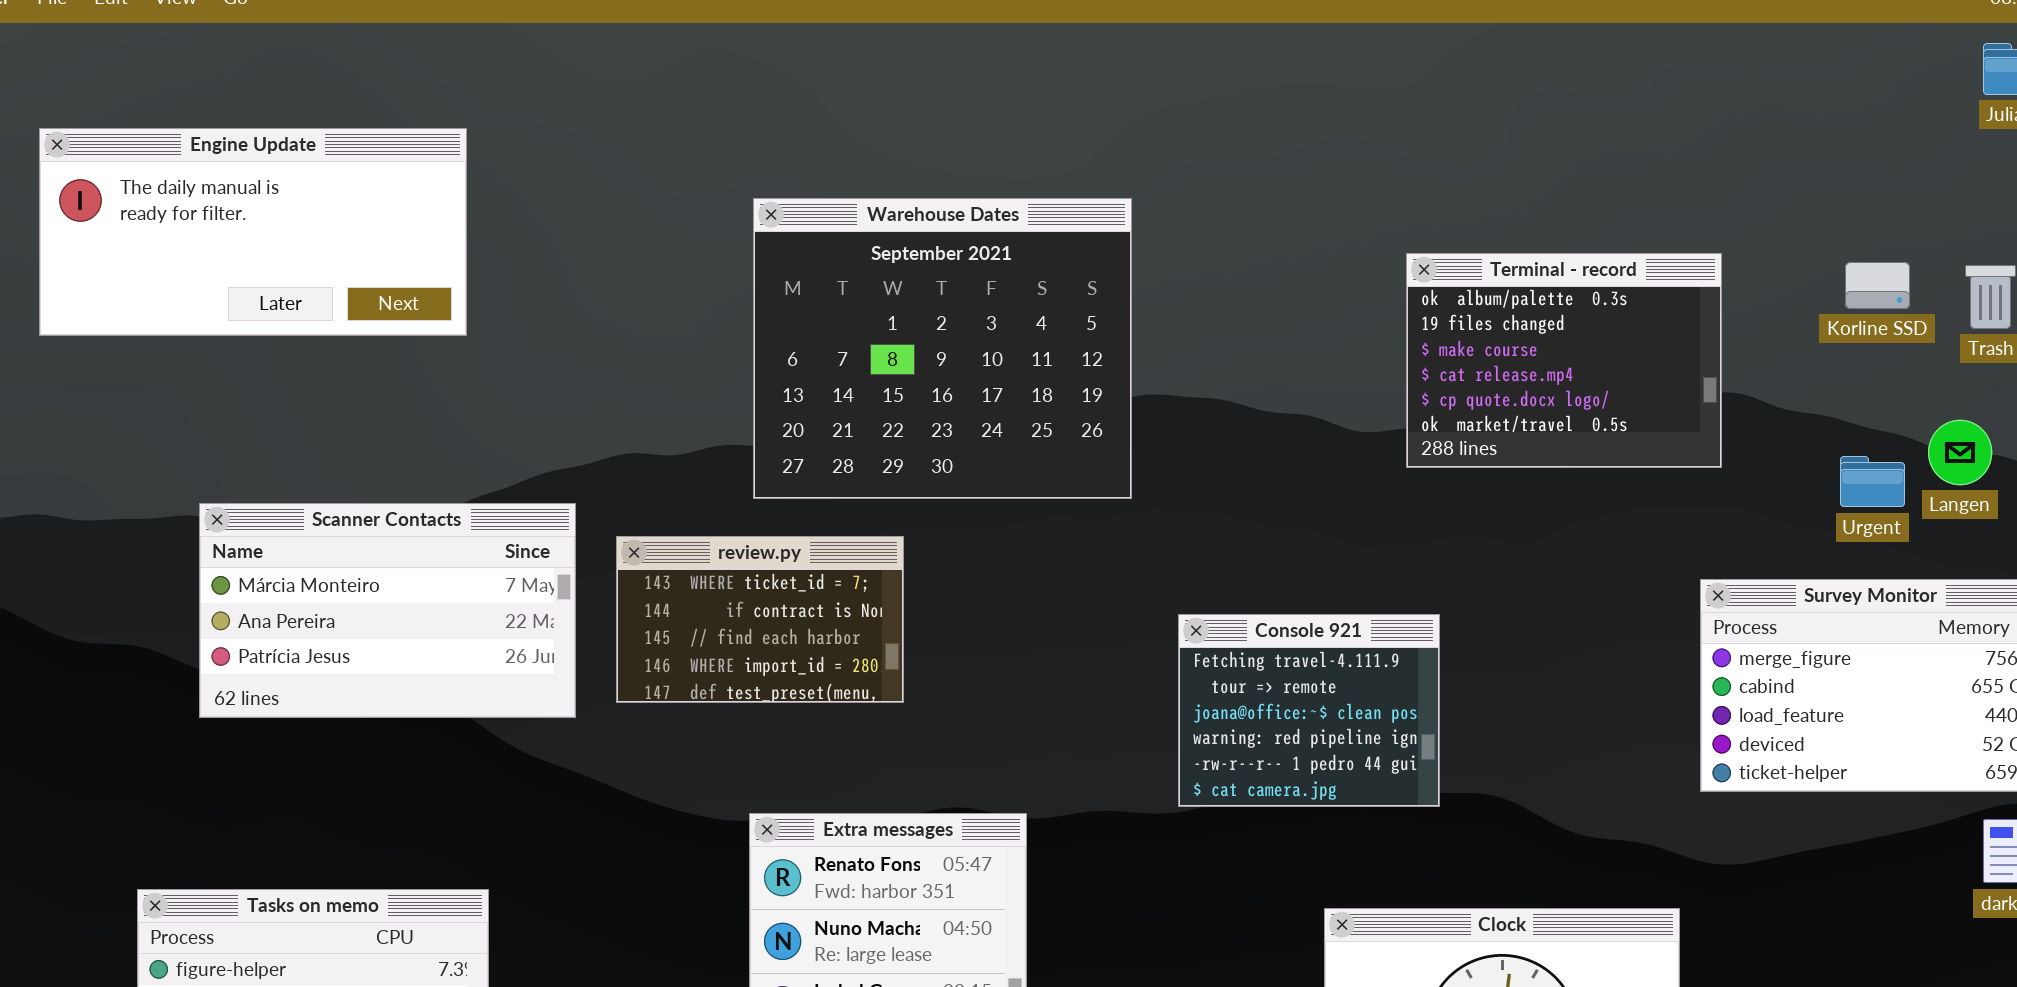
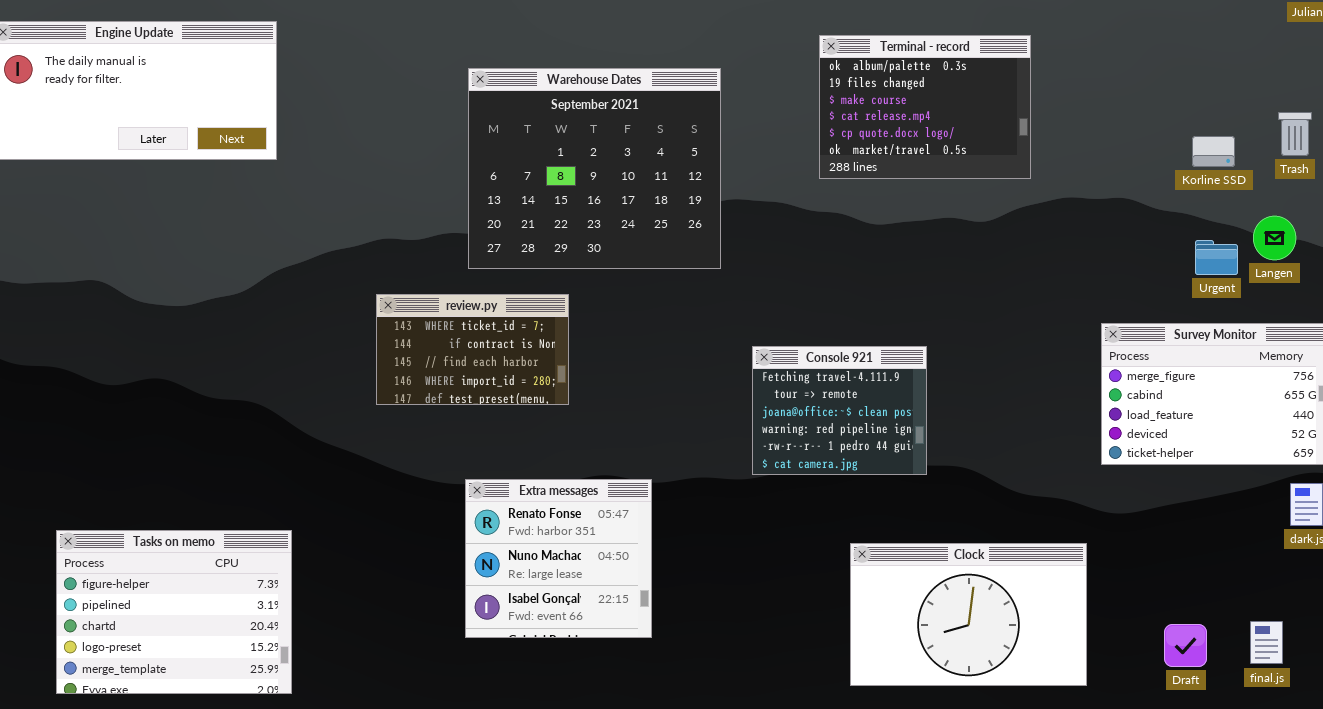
Terminal - record: [1406,253,1722,468] -> [819,35,1031,179], moved
Korline SSD: [1845,262,1910,309] -> [1192,136,1235,167], moved
Scanner Contacts: [199,503,576,718] -> none, closed

